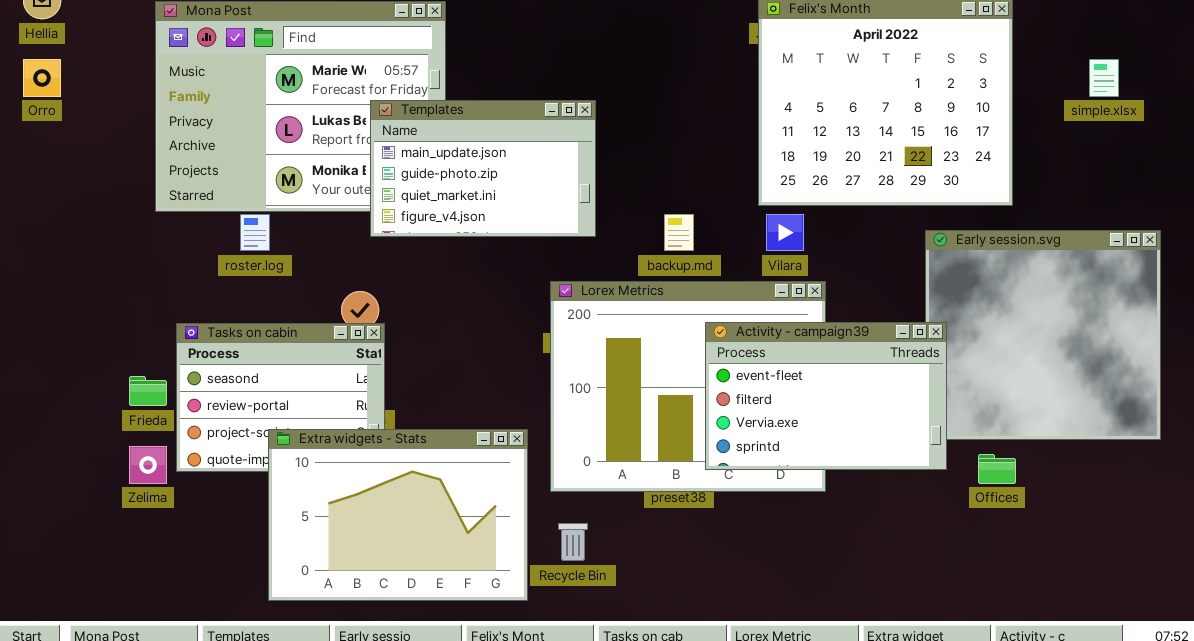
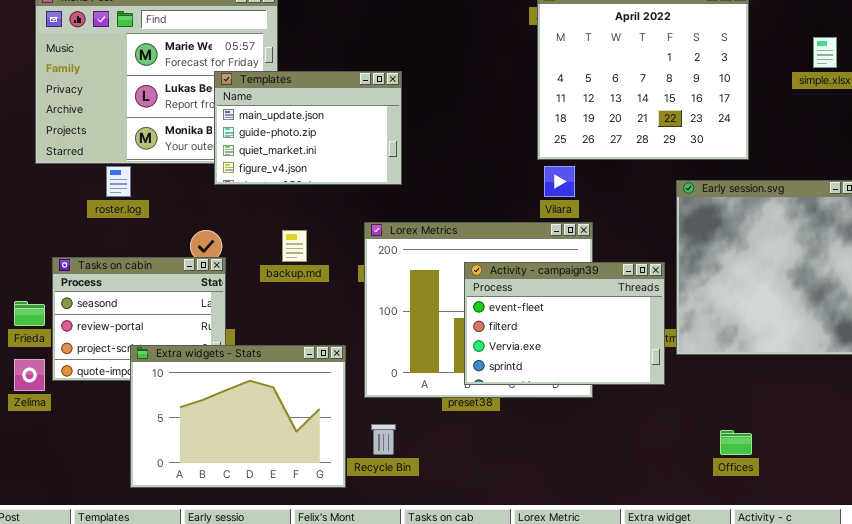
backup.md: [664,214,694,251] -> [282,230,307,262], moved
Activity - campaign39: [705,322,947,470] -> [464,262,665,385], moved
Offices: [978,454,1016,484] -> [720,430,752,455], moved

